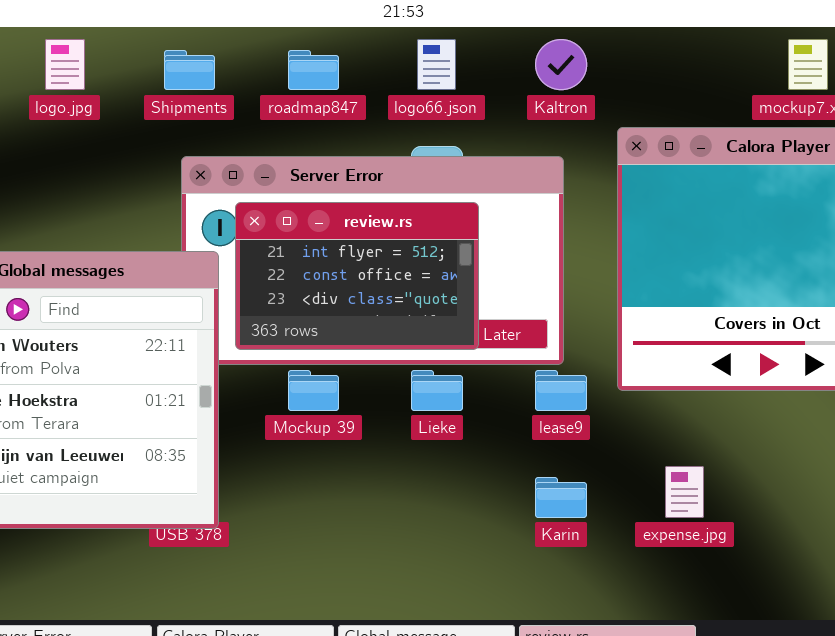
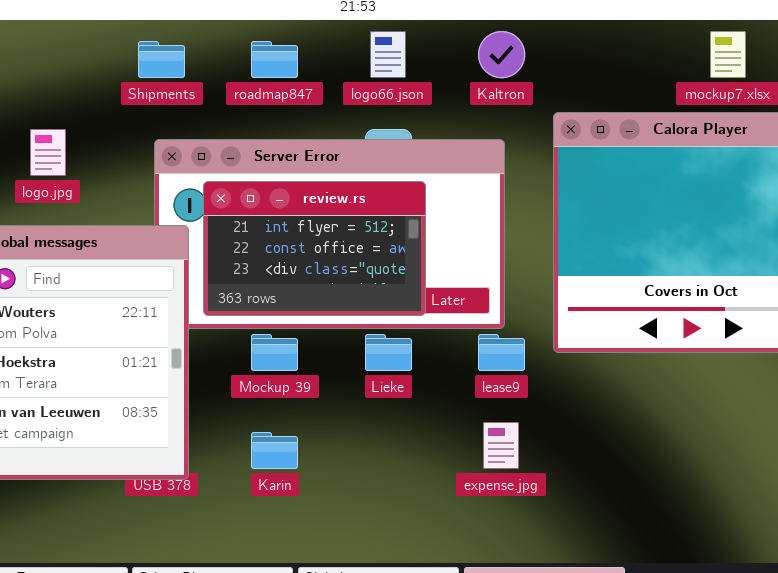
logo.jpg: [45,39,85,90] -> [30,129,66,176], moved
expense.jpg: [665,466,704,518] -> [483,422,519,469], moved
Karin: [535,477,587,518] -> [251,432,298,469], moved

